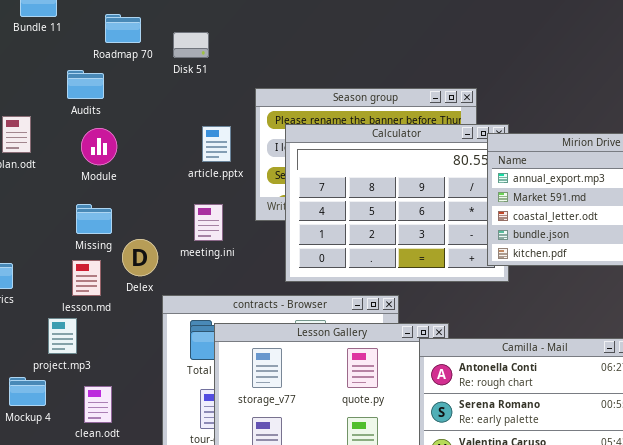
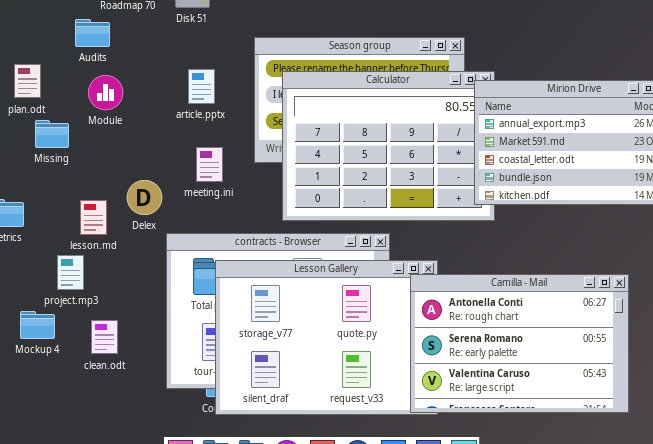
article.pptx: [202,126,231,162] -> [188,69,215,104], moved
Missing: [76,204,112,234] -> [35,120,69,148], moved

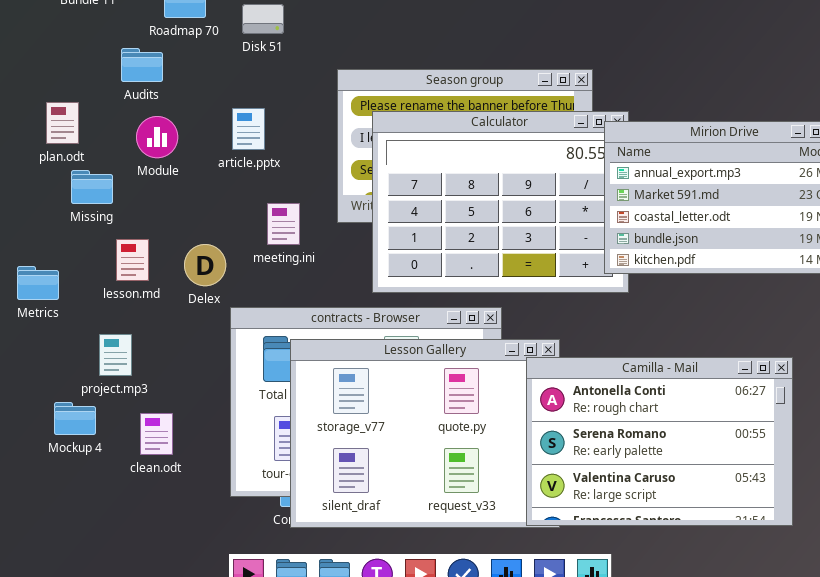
article.pptx: [188,69,215,104] -> [232,108,265,150], moved
lesson.md: [80,200,107,235] -> [116,239,149,281], moved

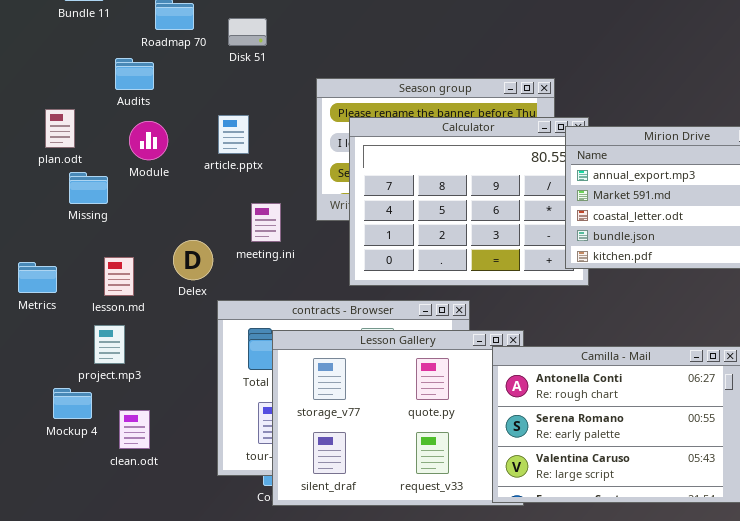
lesson.md: [116,239,149,281] -> [104,257,134,296], moved
clean.odt: [140,413,173,455] -> [119,410,150,449], moved

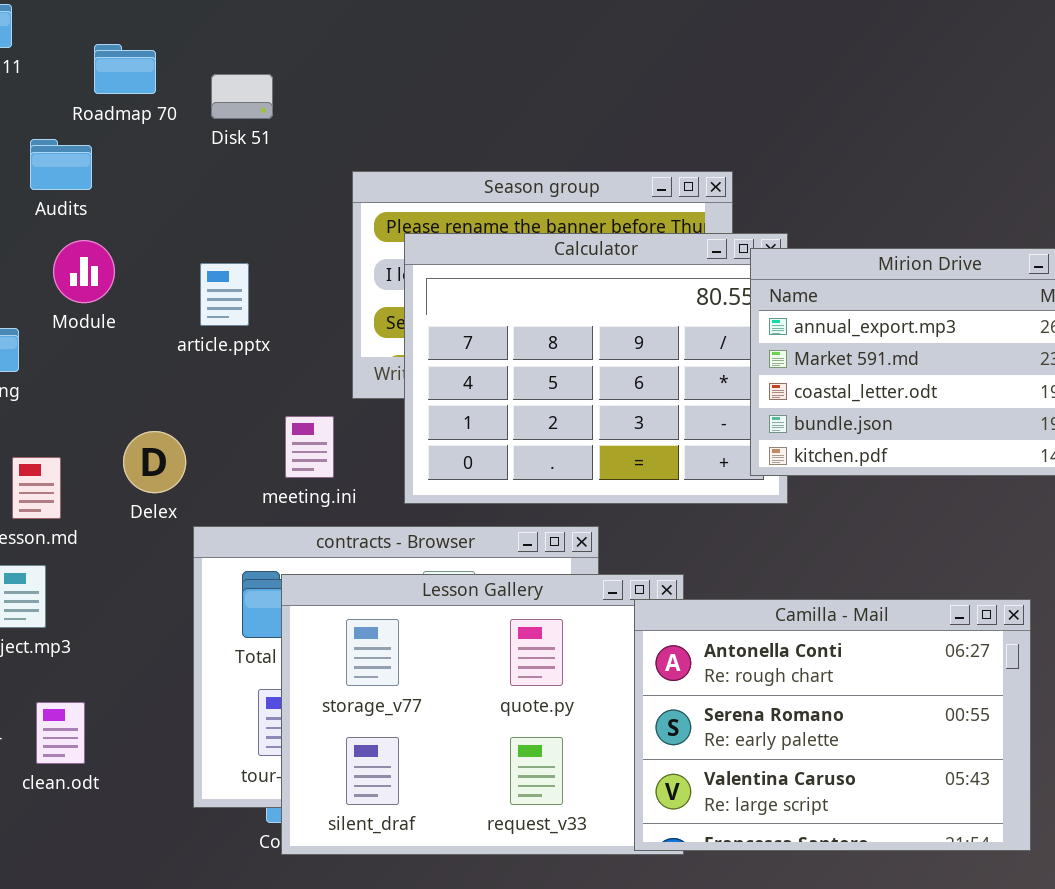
article.pptx: [218,115,249,154] -> [200,263,249,326], moved
meeting.ini: [251,203,281,242] -> [285,416,334,478], moved

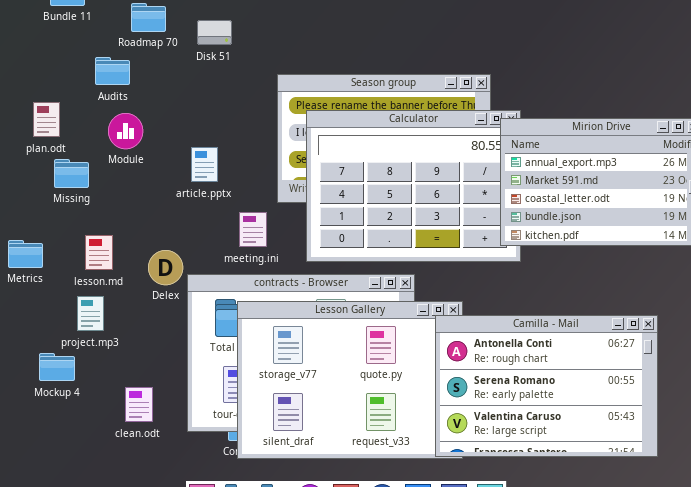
article.pptx: [200,263,249,326] -> [191,147,218,182], moved
Delex: [123,431,186,493] -> [148,250,183,285], moved
clean.odt: [36,702,85,764] -> [125,387,153,422], moved

